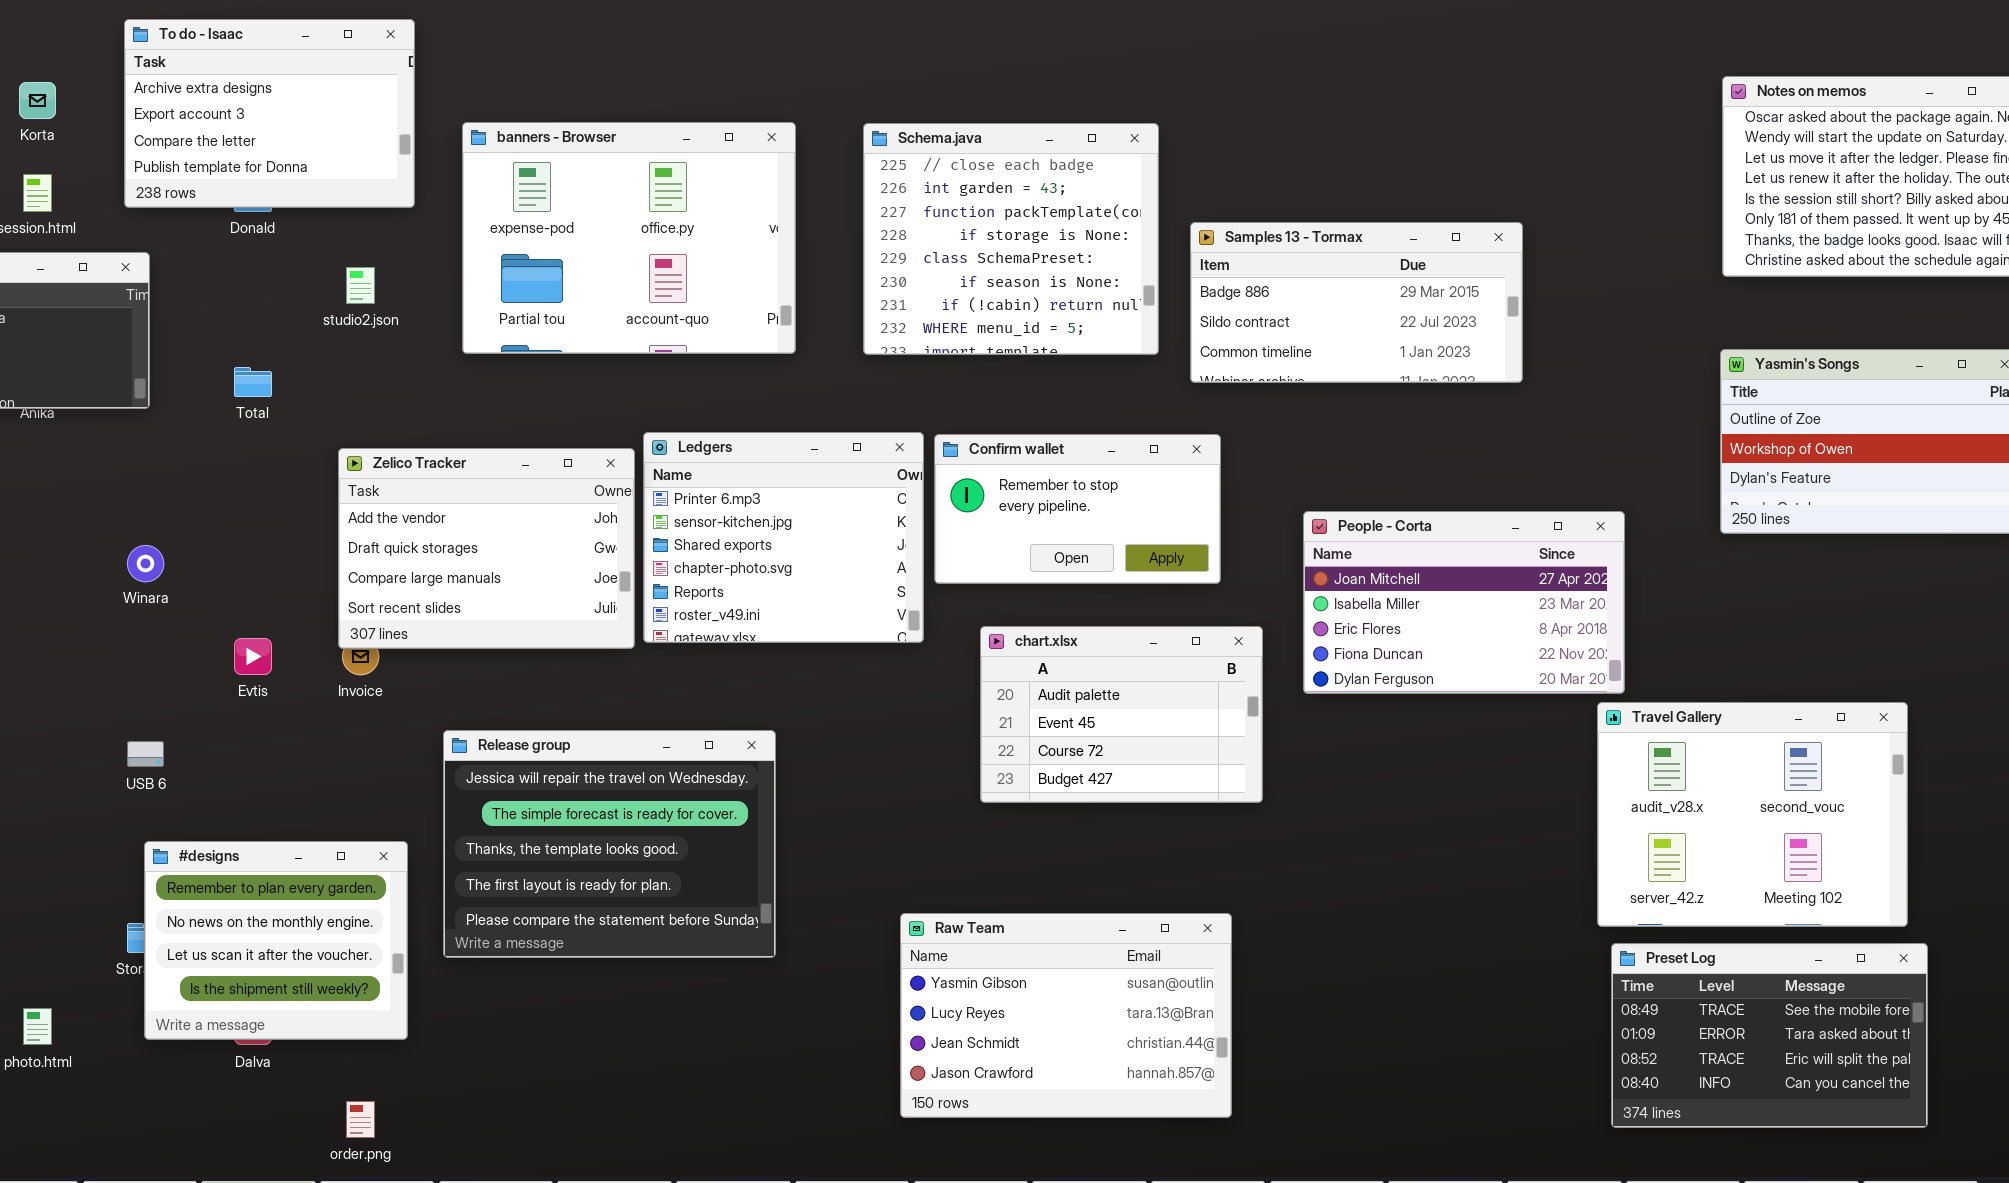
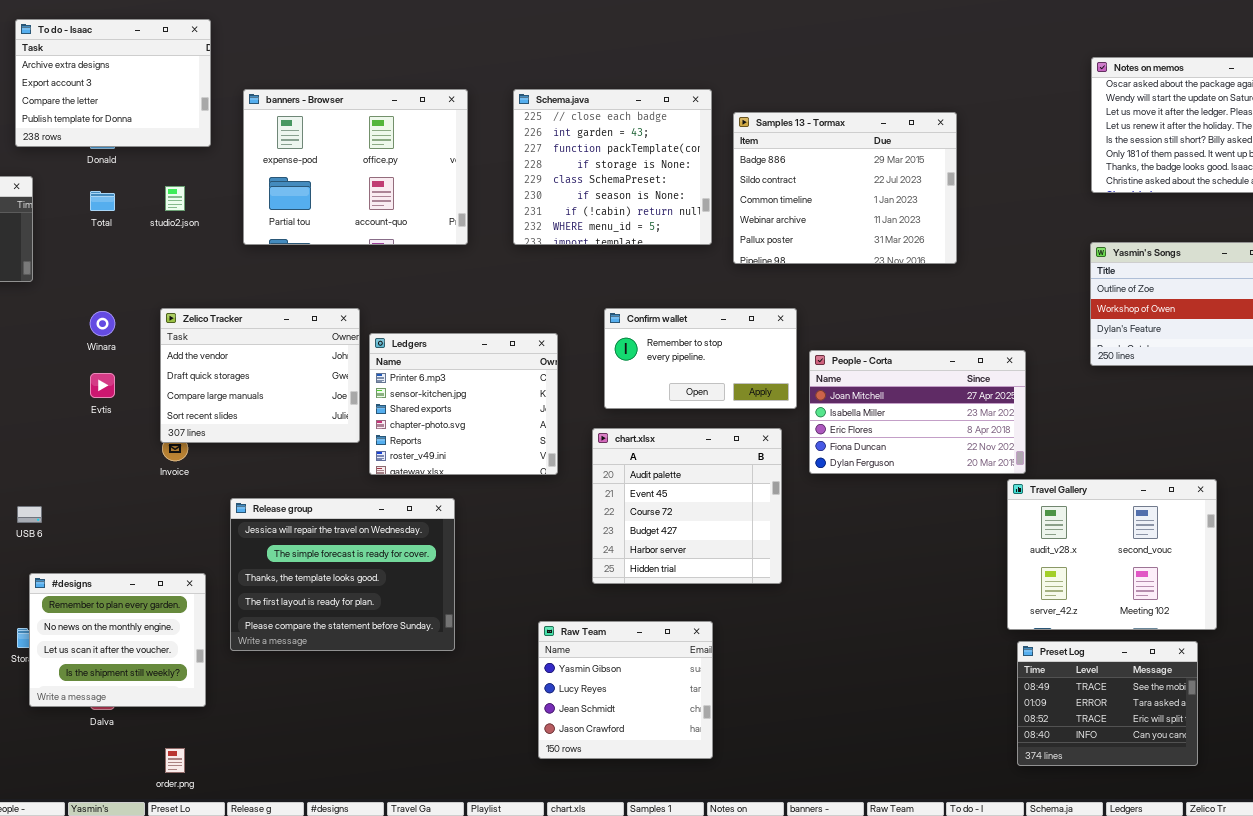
Samples 13 - Tormax: [1190,222,1523,383] -> [733,112,957,264], resized
Total: [234,367,272,397] -> [90,191,115,211], moved
Ledgers: [643,432,924,643] -> [369,333,558,475], moved
Confirm wallet: [934,434,1221,584] -> [604,308,797,409], moved
Winara: [127,545,164,582] -> [90,311,115,336], moved
chart.xlsx: [980,626,1263,803] -> [592,428,782,584], resized
Evtis: [234,638,272,675] -> [90,373,115,398], moved
Raw Team: [900,913,1232,1118] -> [538,621,713,759], resized
Preset Log: [1611,943,1928,1128] -> [1017,641,1198,766], resized

